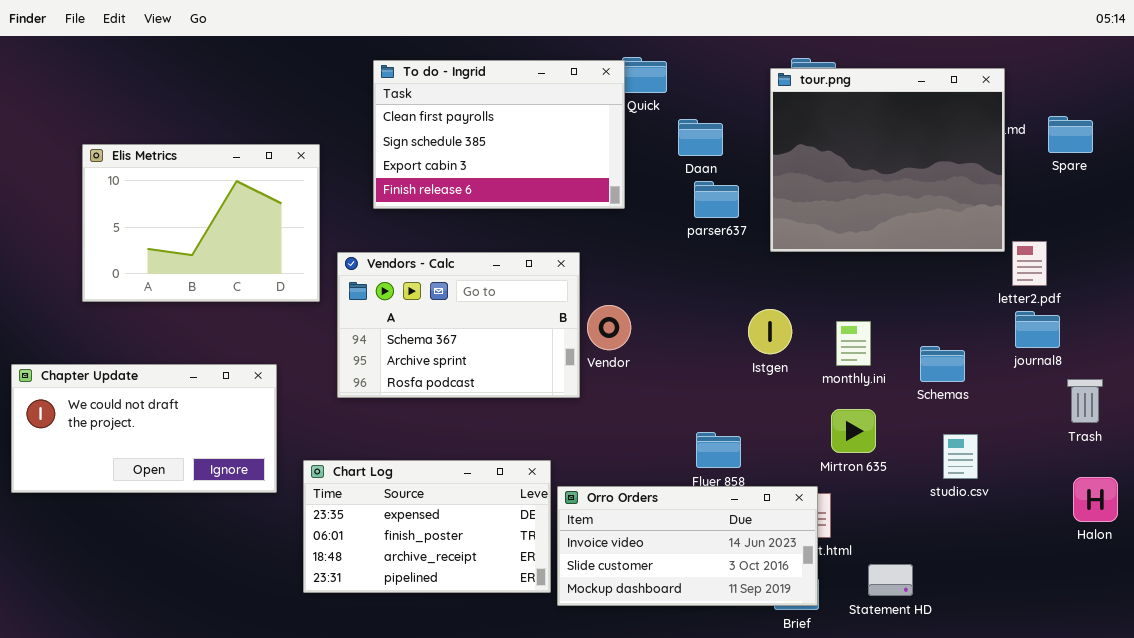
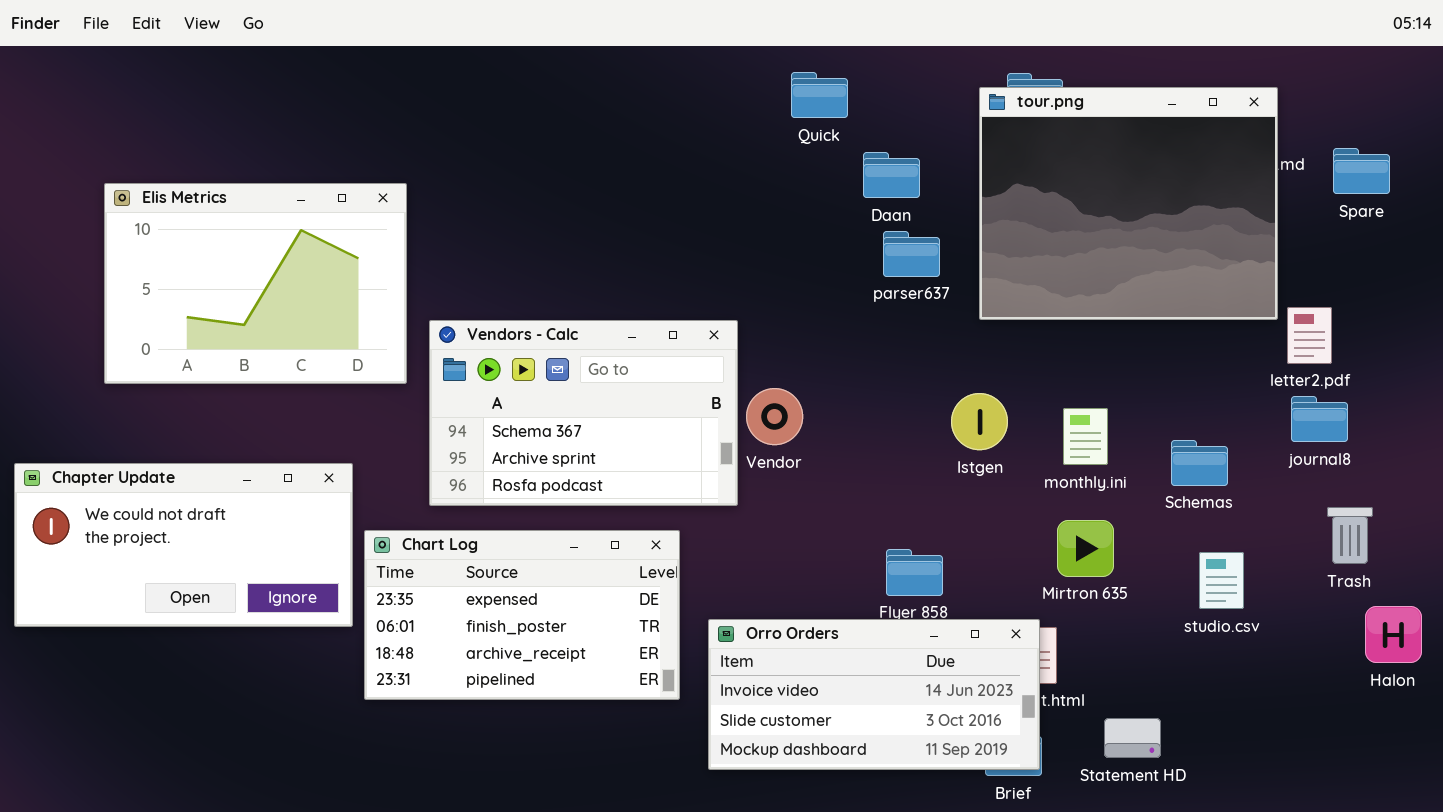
To do - Ingrid: [373,60,625,209] -> none, closed
Trash: [1067,379,1103,423] -> [1327,507,1373,564], moved
Chart Log: [303,460,551,593] -> [364,530,680,700], moved

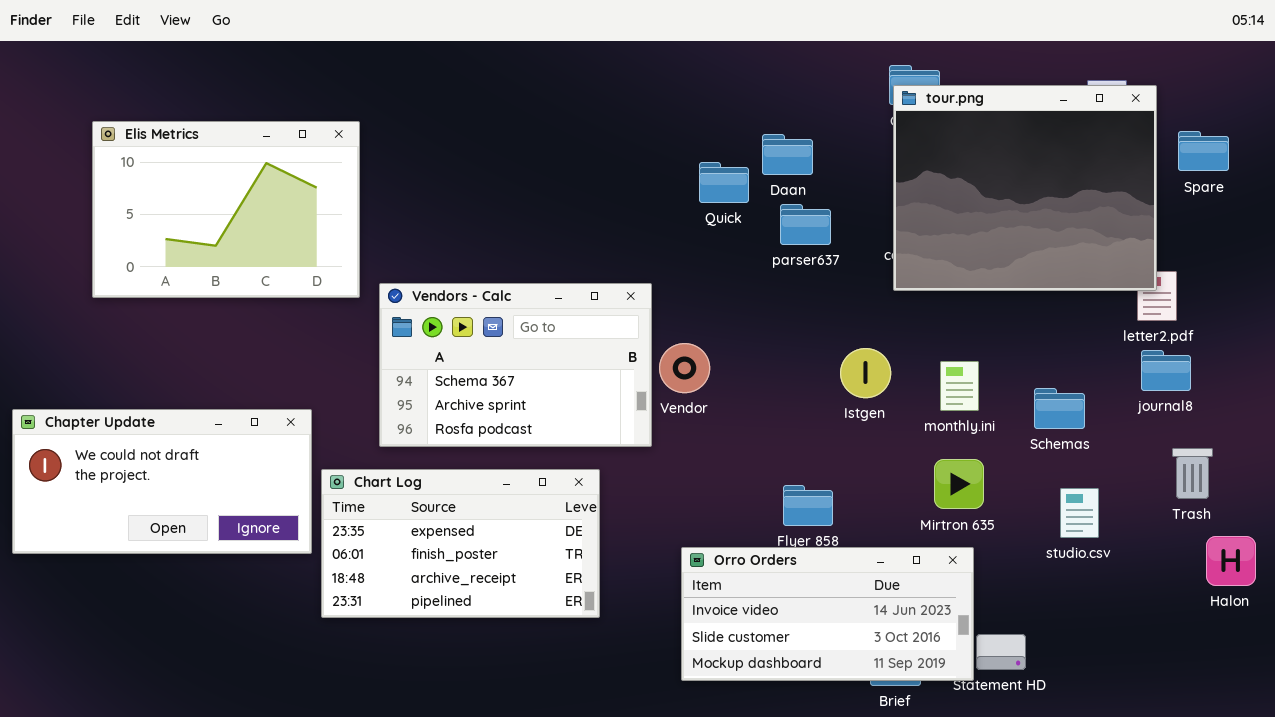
Quick: [791,72,848,118] -> [699,162,749,203], moved
tour.png: [979,87,1278,320] -> [893,85,1157,291], moved
Elis Metrics: [104,183,407,384] -> [92,121,360,298], moved
Orro Orders: [708,619,1040,770] -> [681,547,974,681], moved

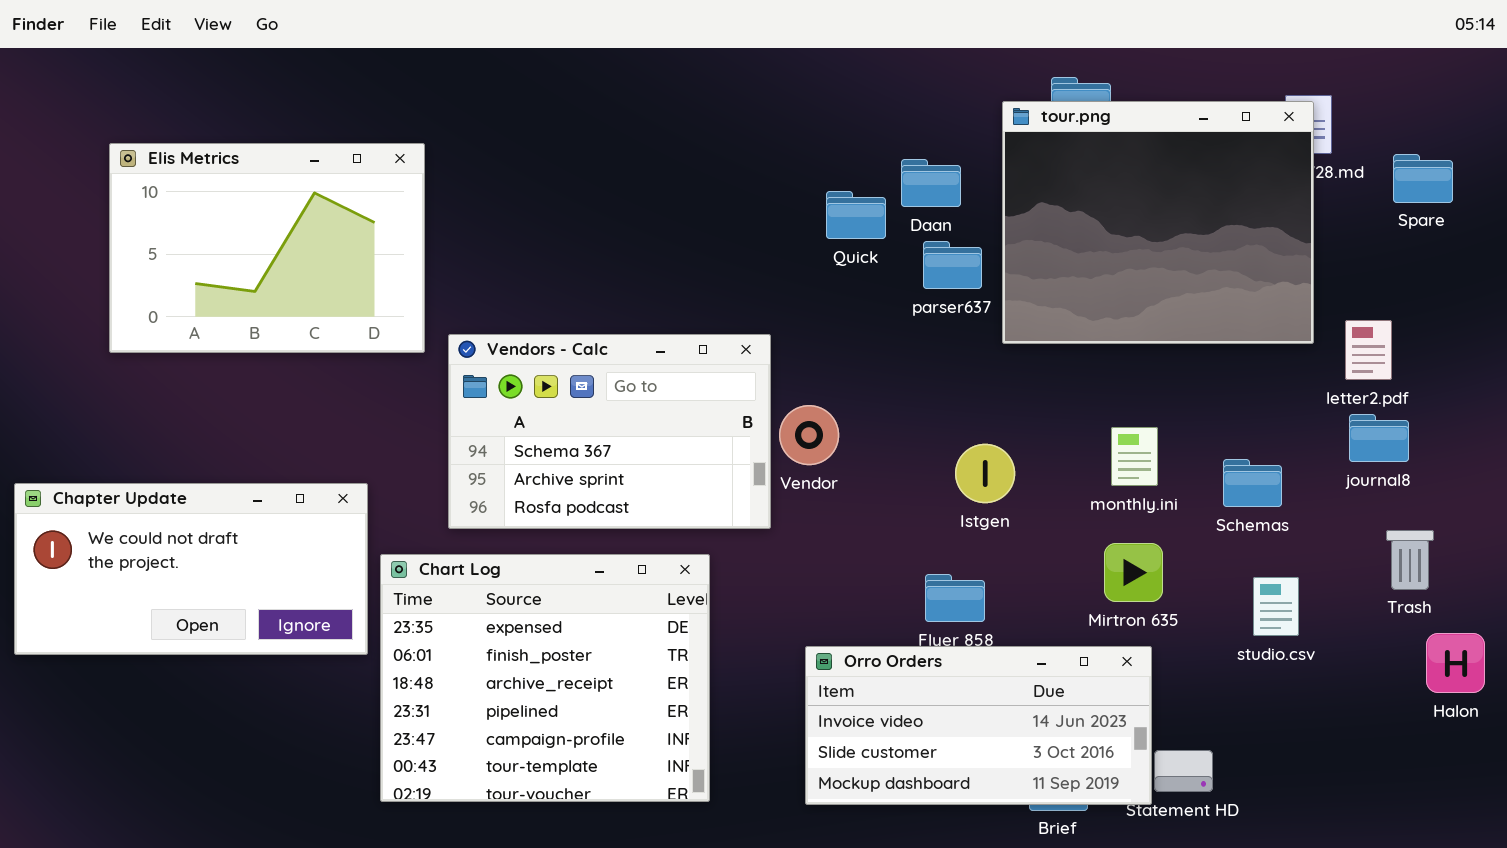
tour.png: [893,85,1157,291] -> [1002,101,1314,344], moved
Istgen: [840,348,891,398] -> [955,444,1015,503], moved
Chart Log: [321,469,600,618] -> [380,554,710,802], resized

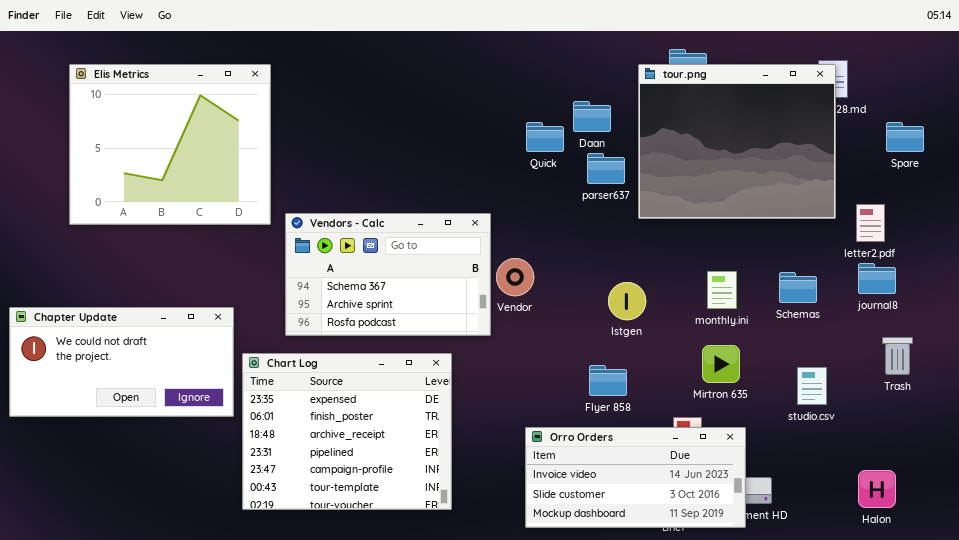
Elis Metrics: [109,143,425,353] -> [69,64,271,225], resized
Spare: [1393,154,1453,203] -> [886,122,924,152], moved
Schemas: [1223,459,1282,507] -> [779,272,817,303], moved
Halon: [1426,633,1485,693] -> [858,470,896,508], moved
Orro Orders: [805,646,1152,805] -> [525,427,746,528], moved

